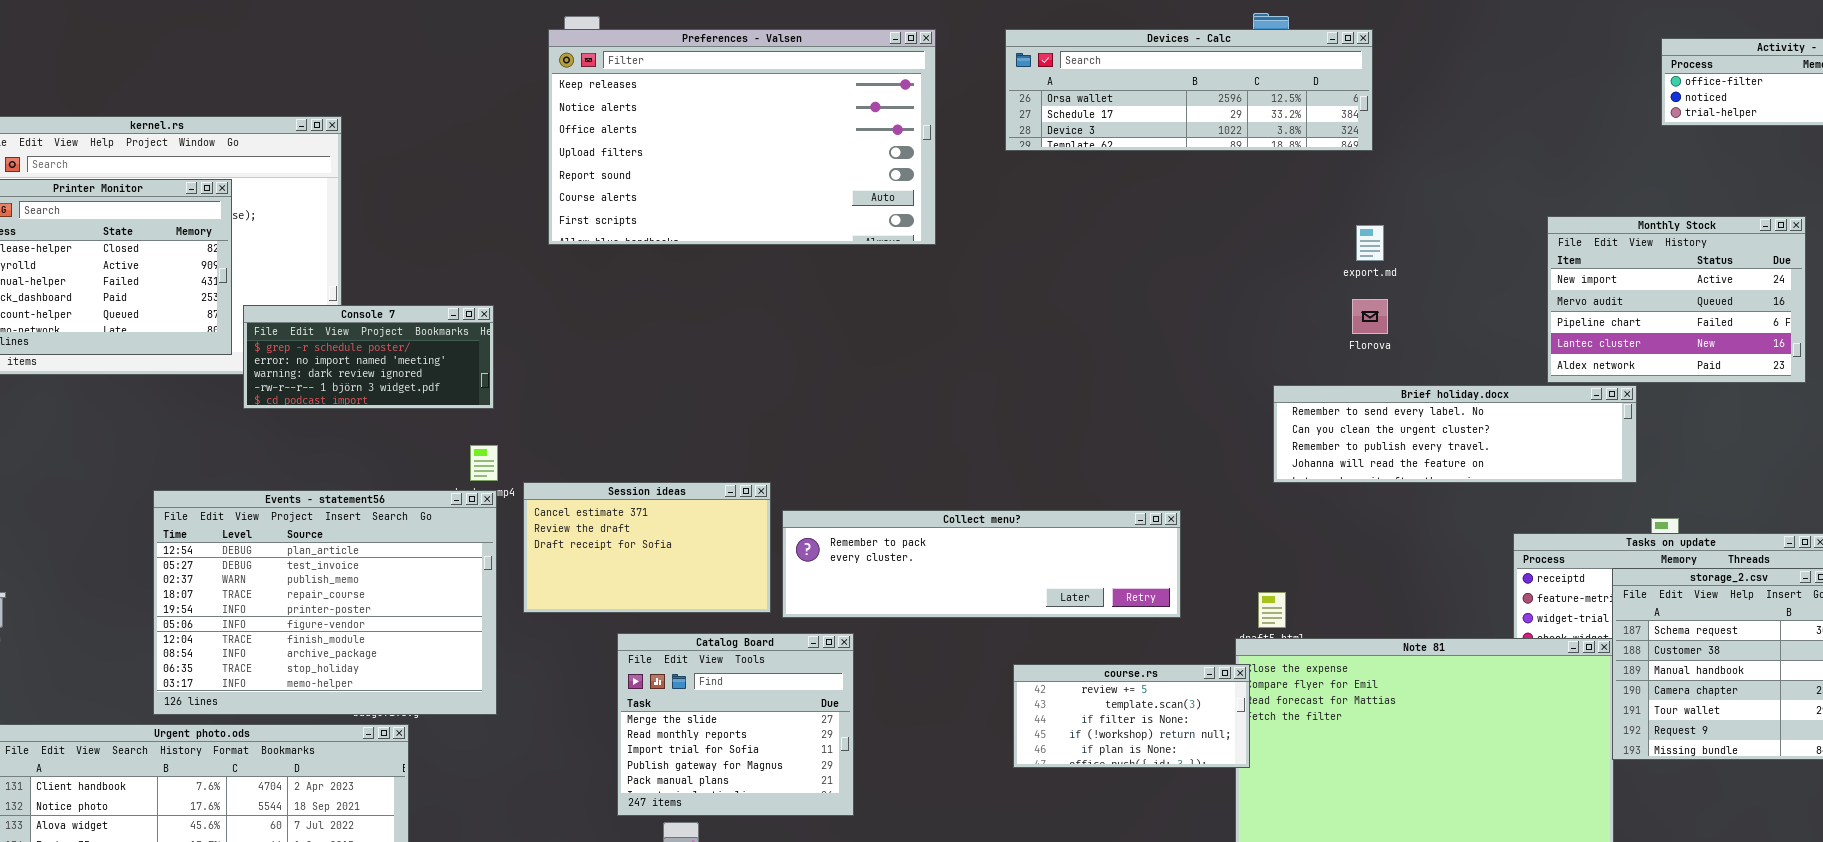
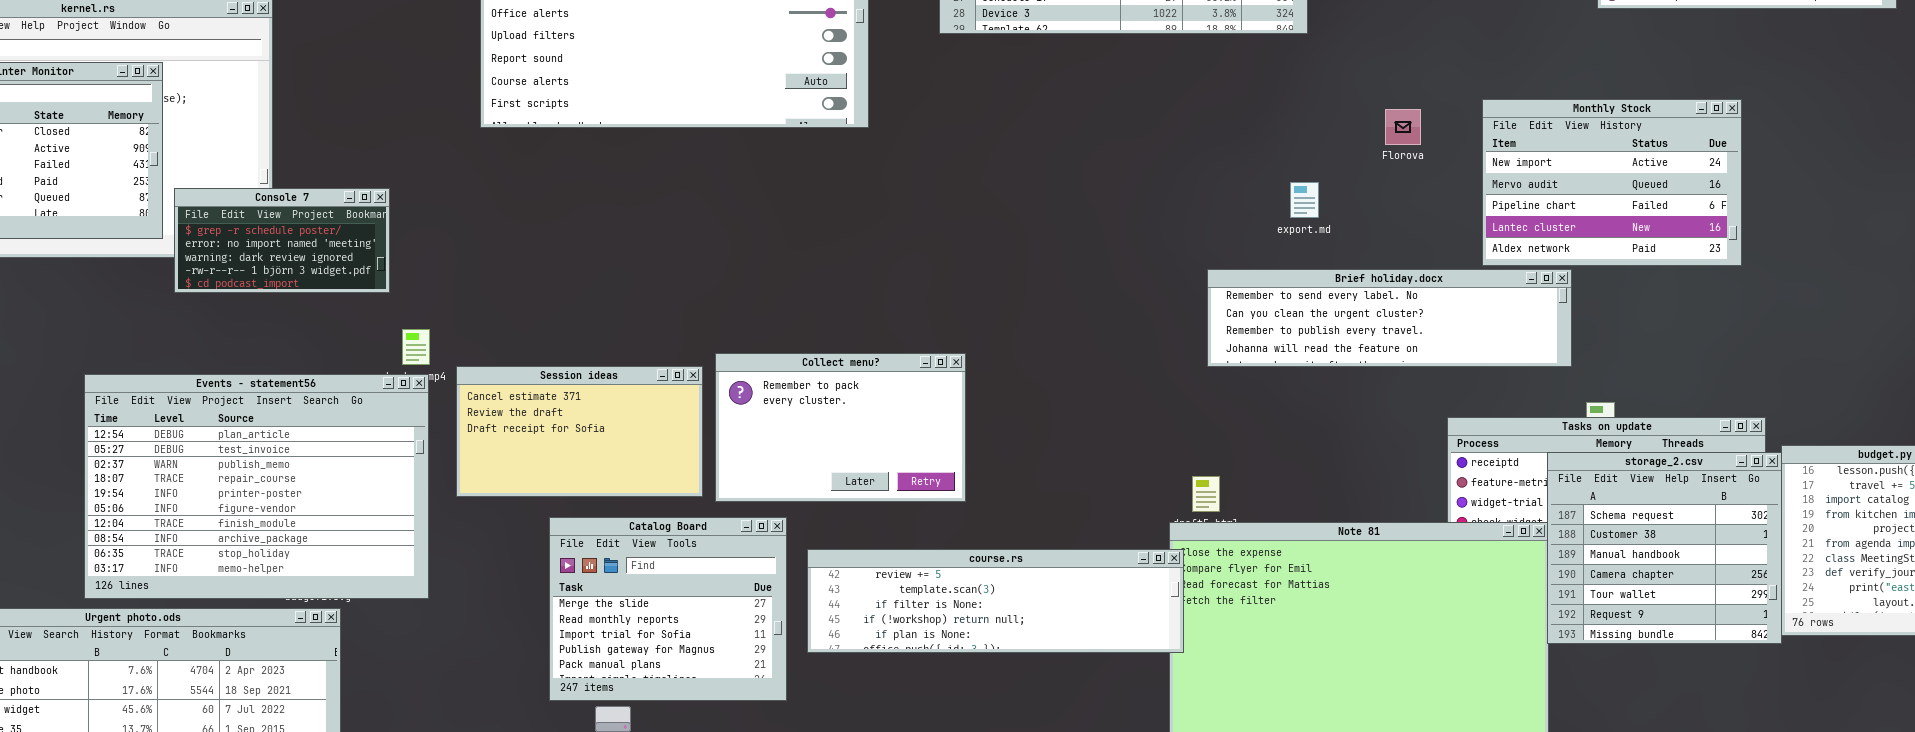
export.md: [1356,225,1384,261] -> [1290,182,1319,218], moved
Florova: [1352,299,1388,334] -> [1385,109,1421,145], moved
Console 7: [243,305,494,409] -> [174,188,390,293], resized
Collect menu?: [782,510,1181,618] -> [715,353,966,502], resized
course.rs: [1013,664,1250,768] -> [807,549,1184,653], resized

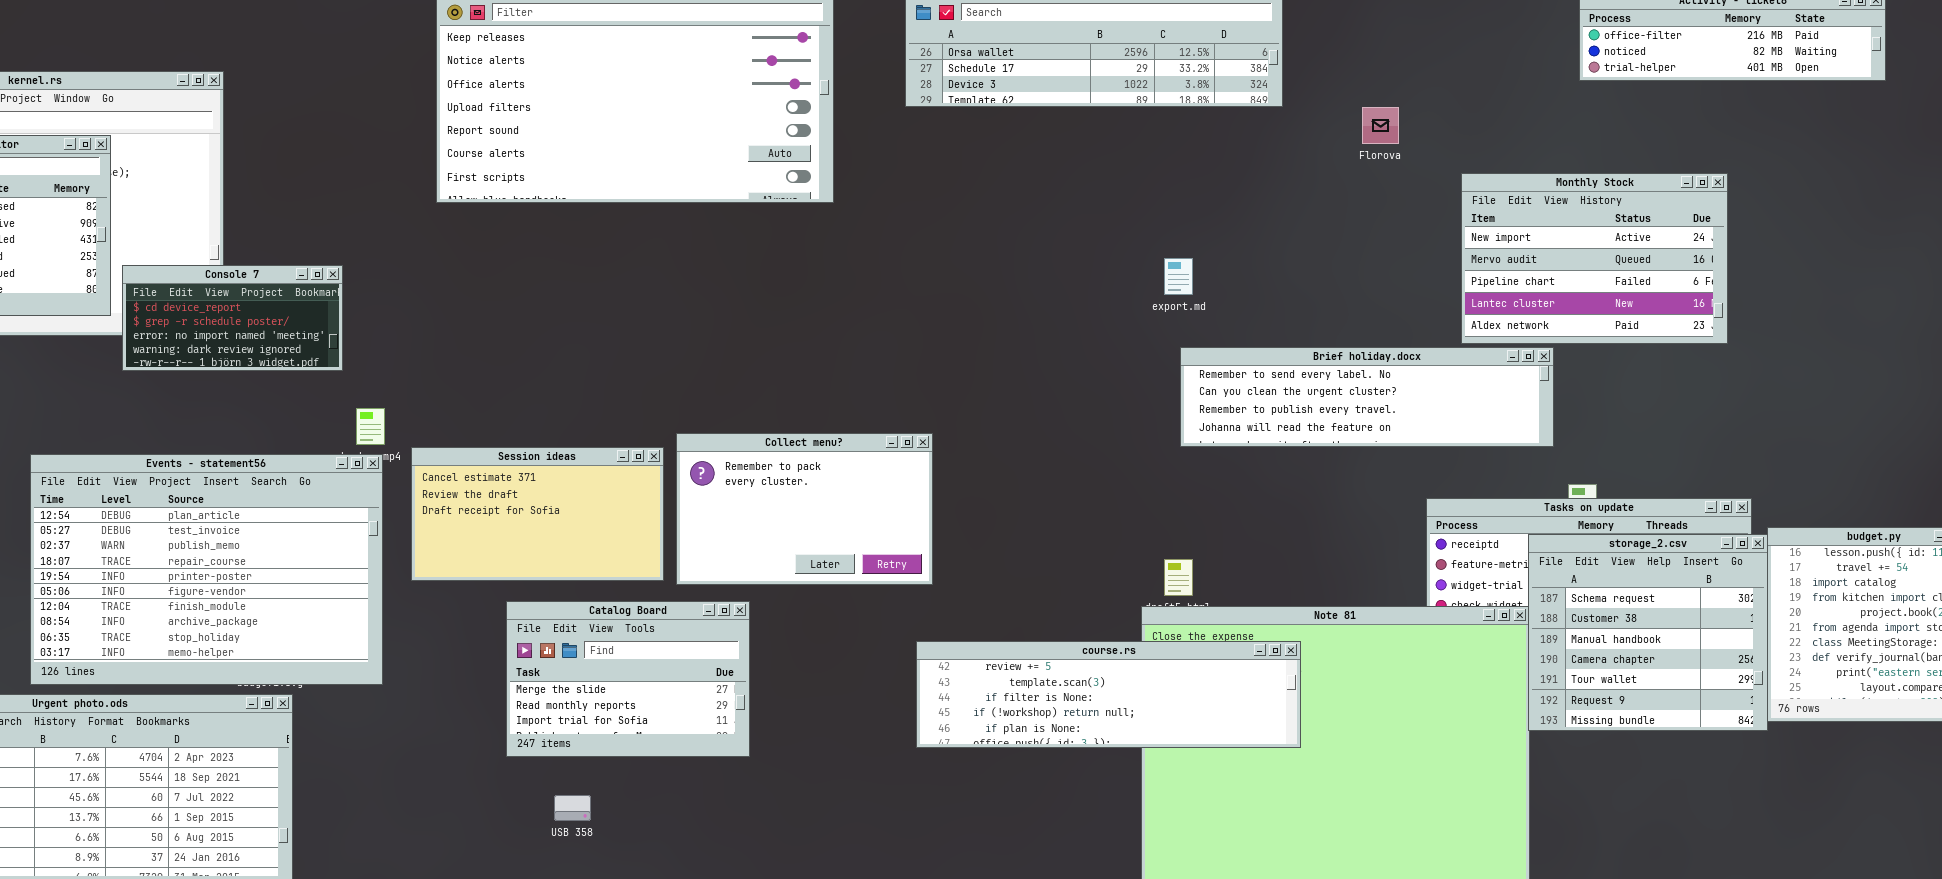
Florova: [1385,109,1421,145] -> [1362,107,1399,144], moved
export.md: [1290,182,1319,218] -> [1164,258,1193,295], moved
Console 7: [174,188,390,293] -> [122,265,343,371], scrolled up 1 row
Catalog Board: [549,517,787,701] -> [506,601,750,757], resized
course.rs: [807,549,1184,653] -> [916,641,1301,748], moved

